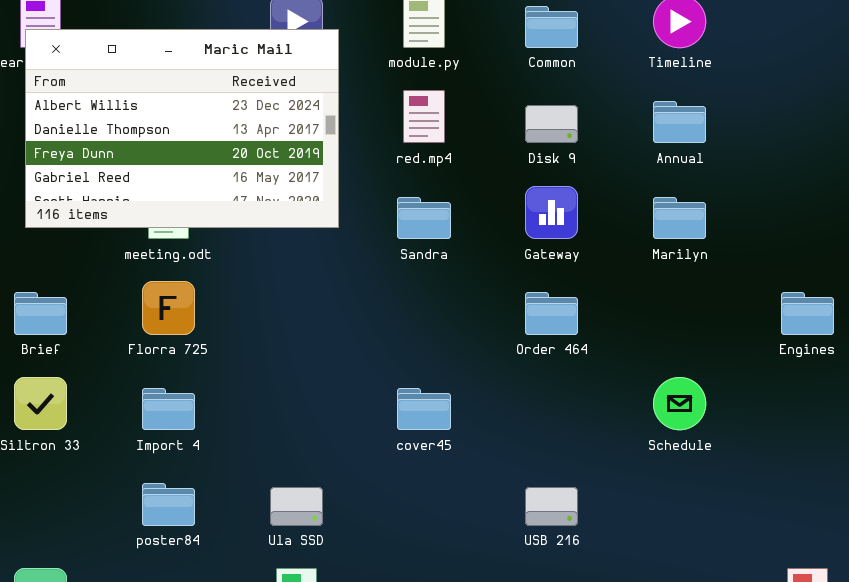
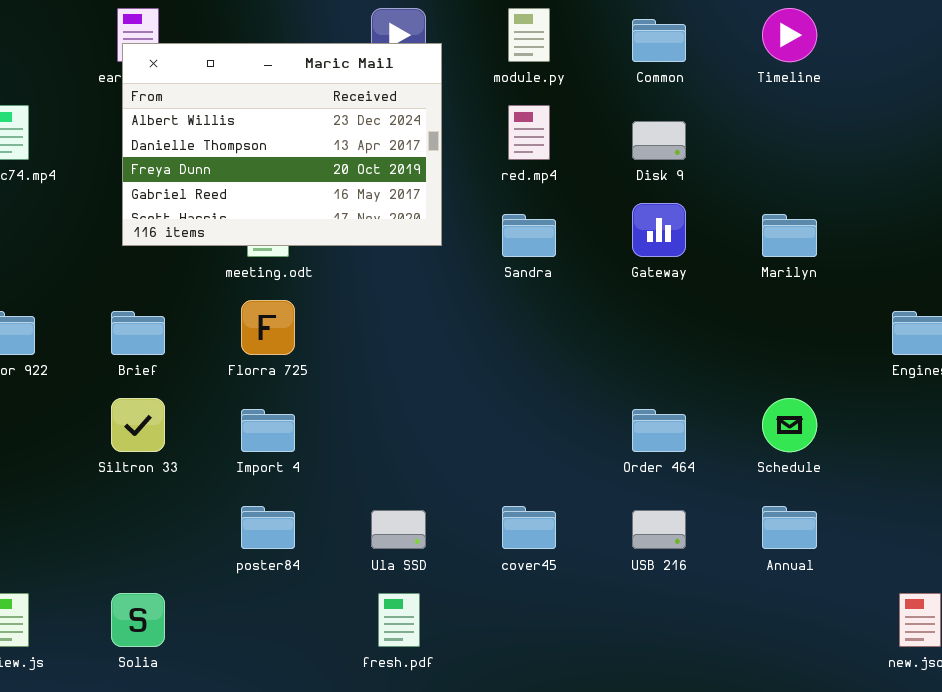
Annual: [653,101,706,143] -> [762,506,817,549], moved
Order 464: [525,292,578,335] -> [632,409,686,452], moved
cover45: [397,388,451,430] -> [502,506,556,549], moved

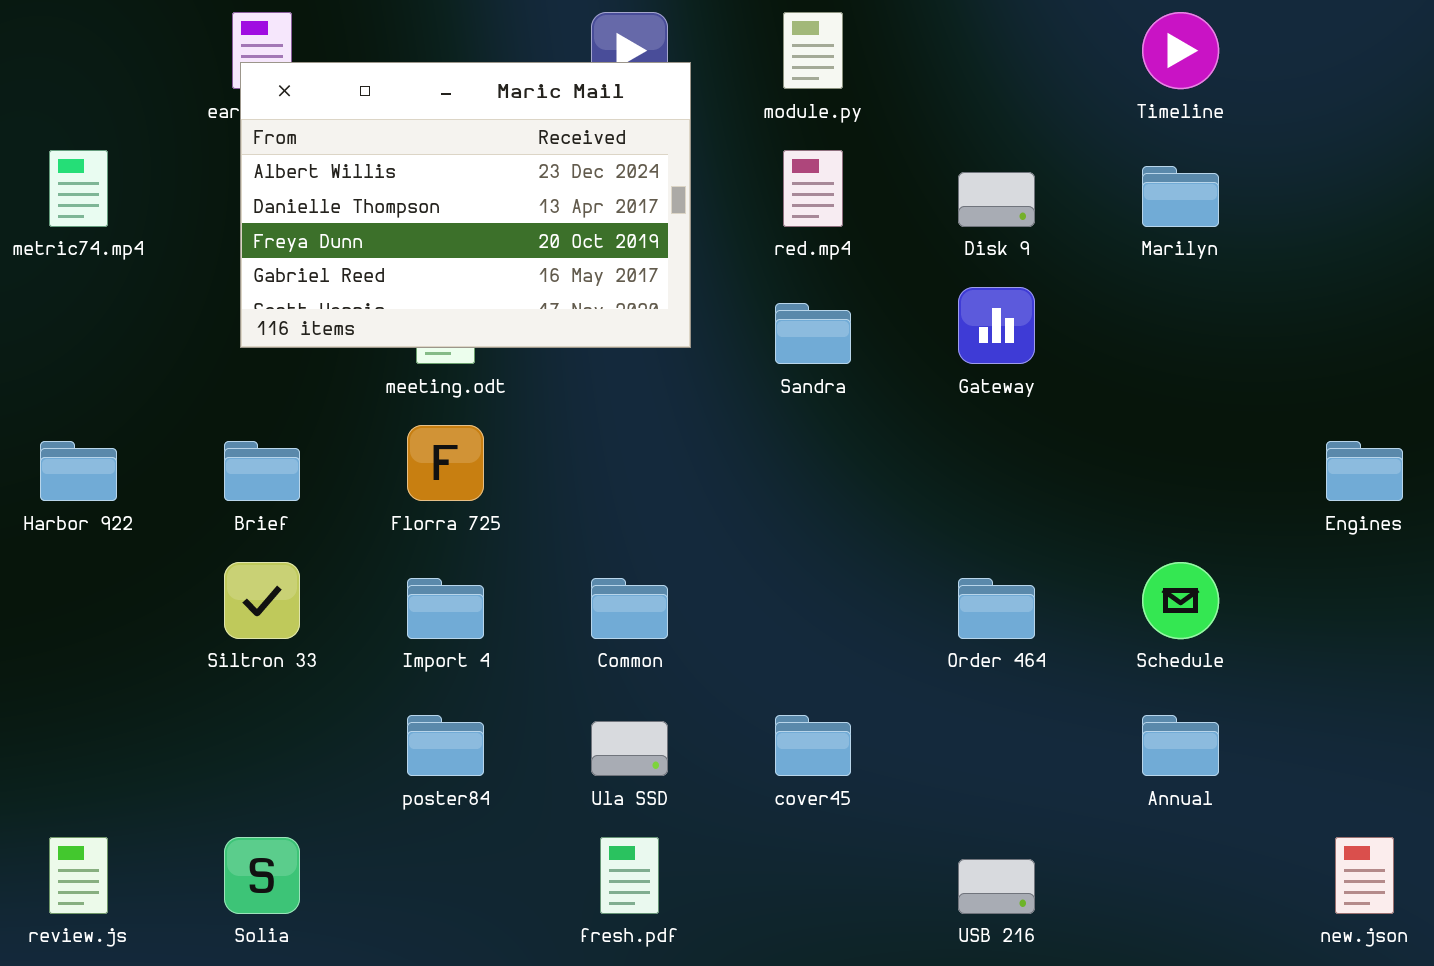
Common: [632,19,686,62] -> [591,578,668,639], moved
Marilyn: [762,214,817,257] -> [1142,166,1219,227], moved
USB 216: [632,510,686,549] -> [958,859,1035,914], moved

